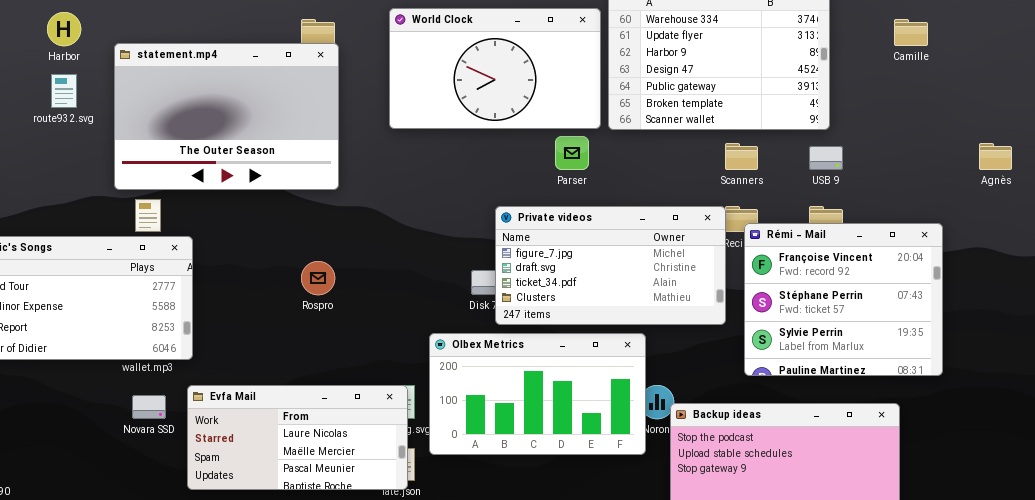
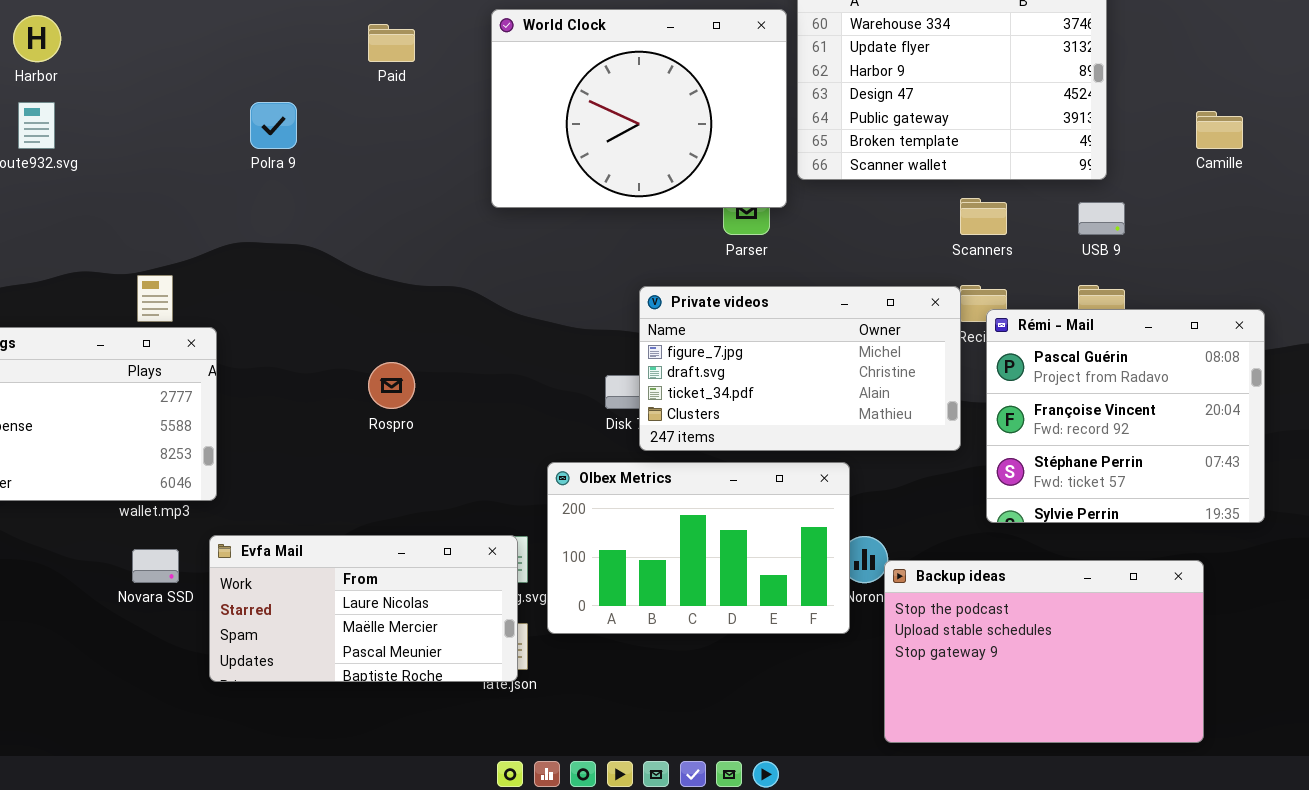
World Clock: [389,8,601,129] -> [491,9,787,208], resized
Camille: [894,19,928,46] -> [1196,111,1243,149], moved
statement.mp4: [114,43,339,190] -> none, closed
Rémi - Mail: [744,223,943,376] -> [986,309,1265,523], scrolled up 1 row

